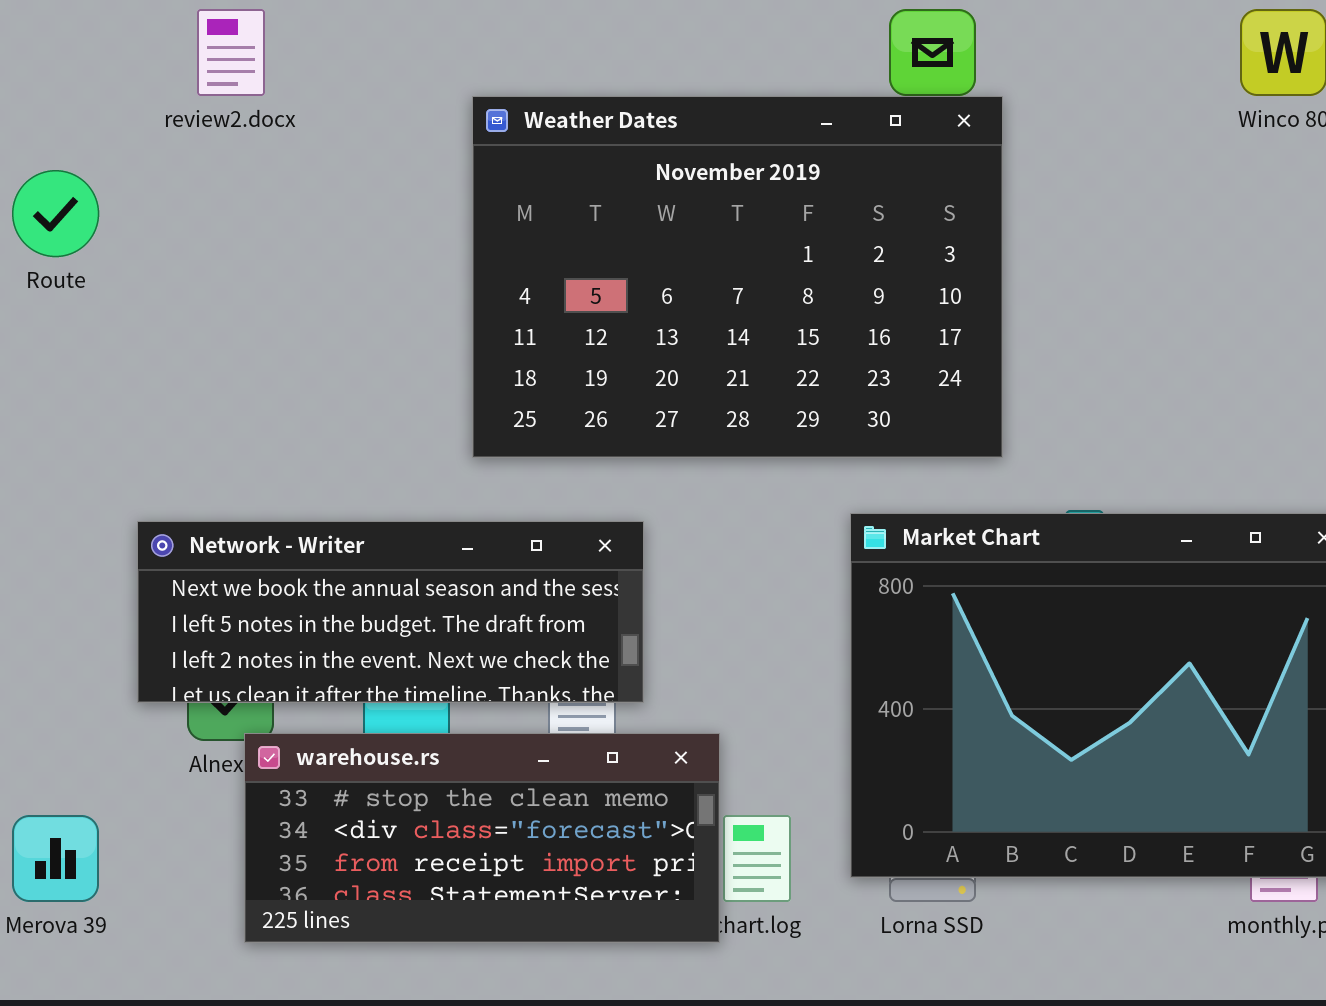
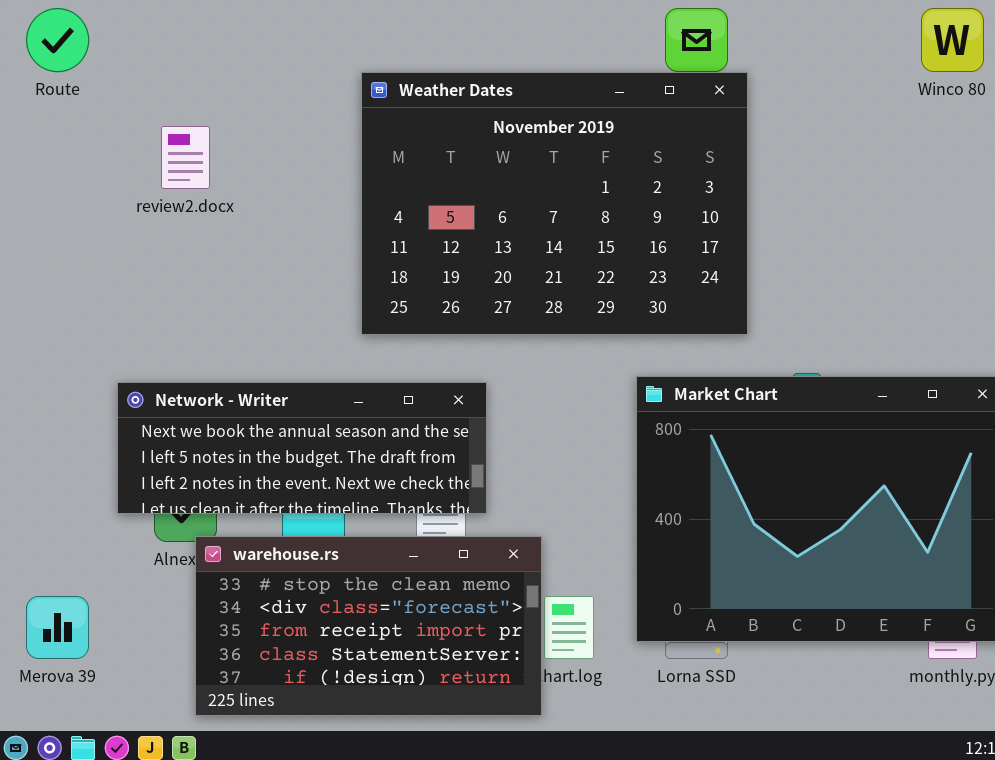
review2.docx: [197,9,265,96] -> [161,126,210,189], moved
Route: [12,170,99,257] -> [26,8,89,72], moved
warehouse.rs: [244,733,720,943] -> [195,536,542,716], resized

